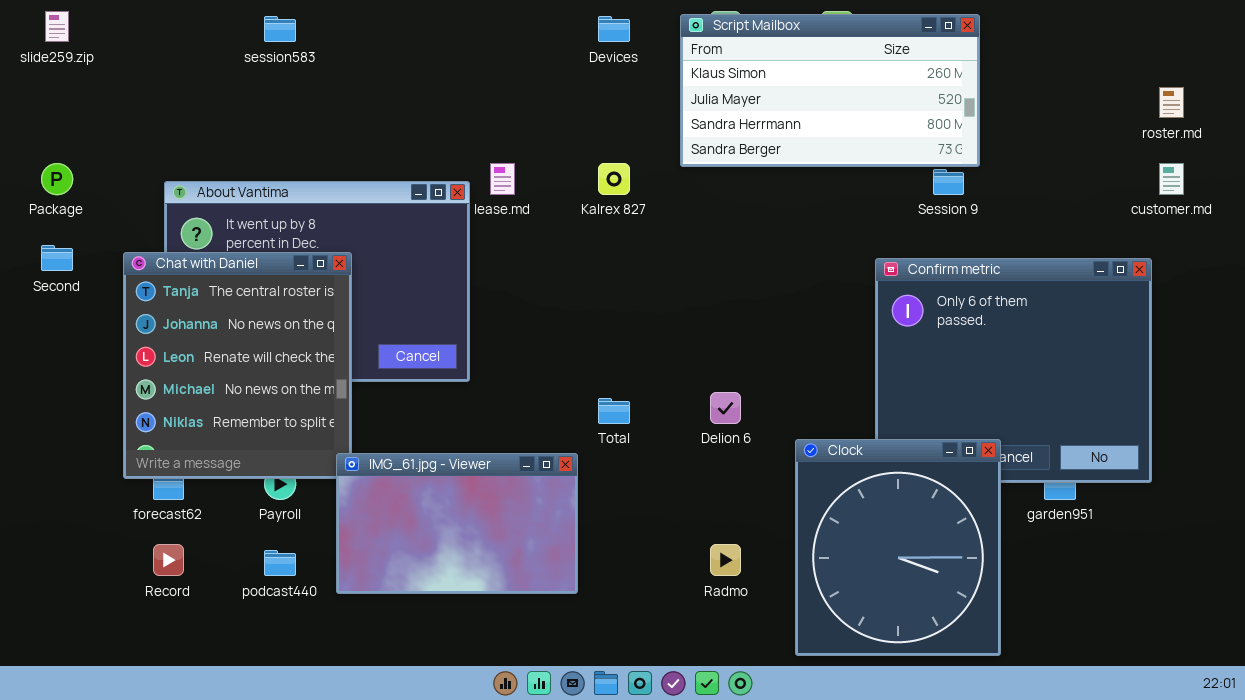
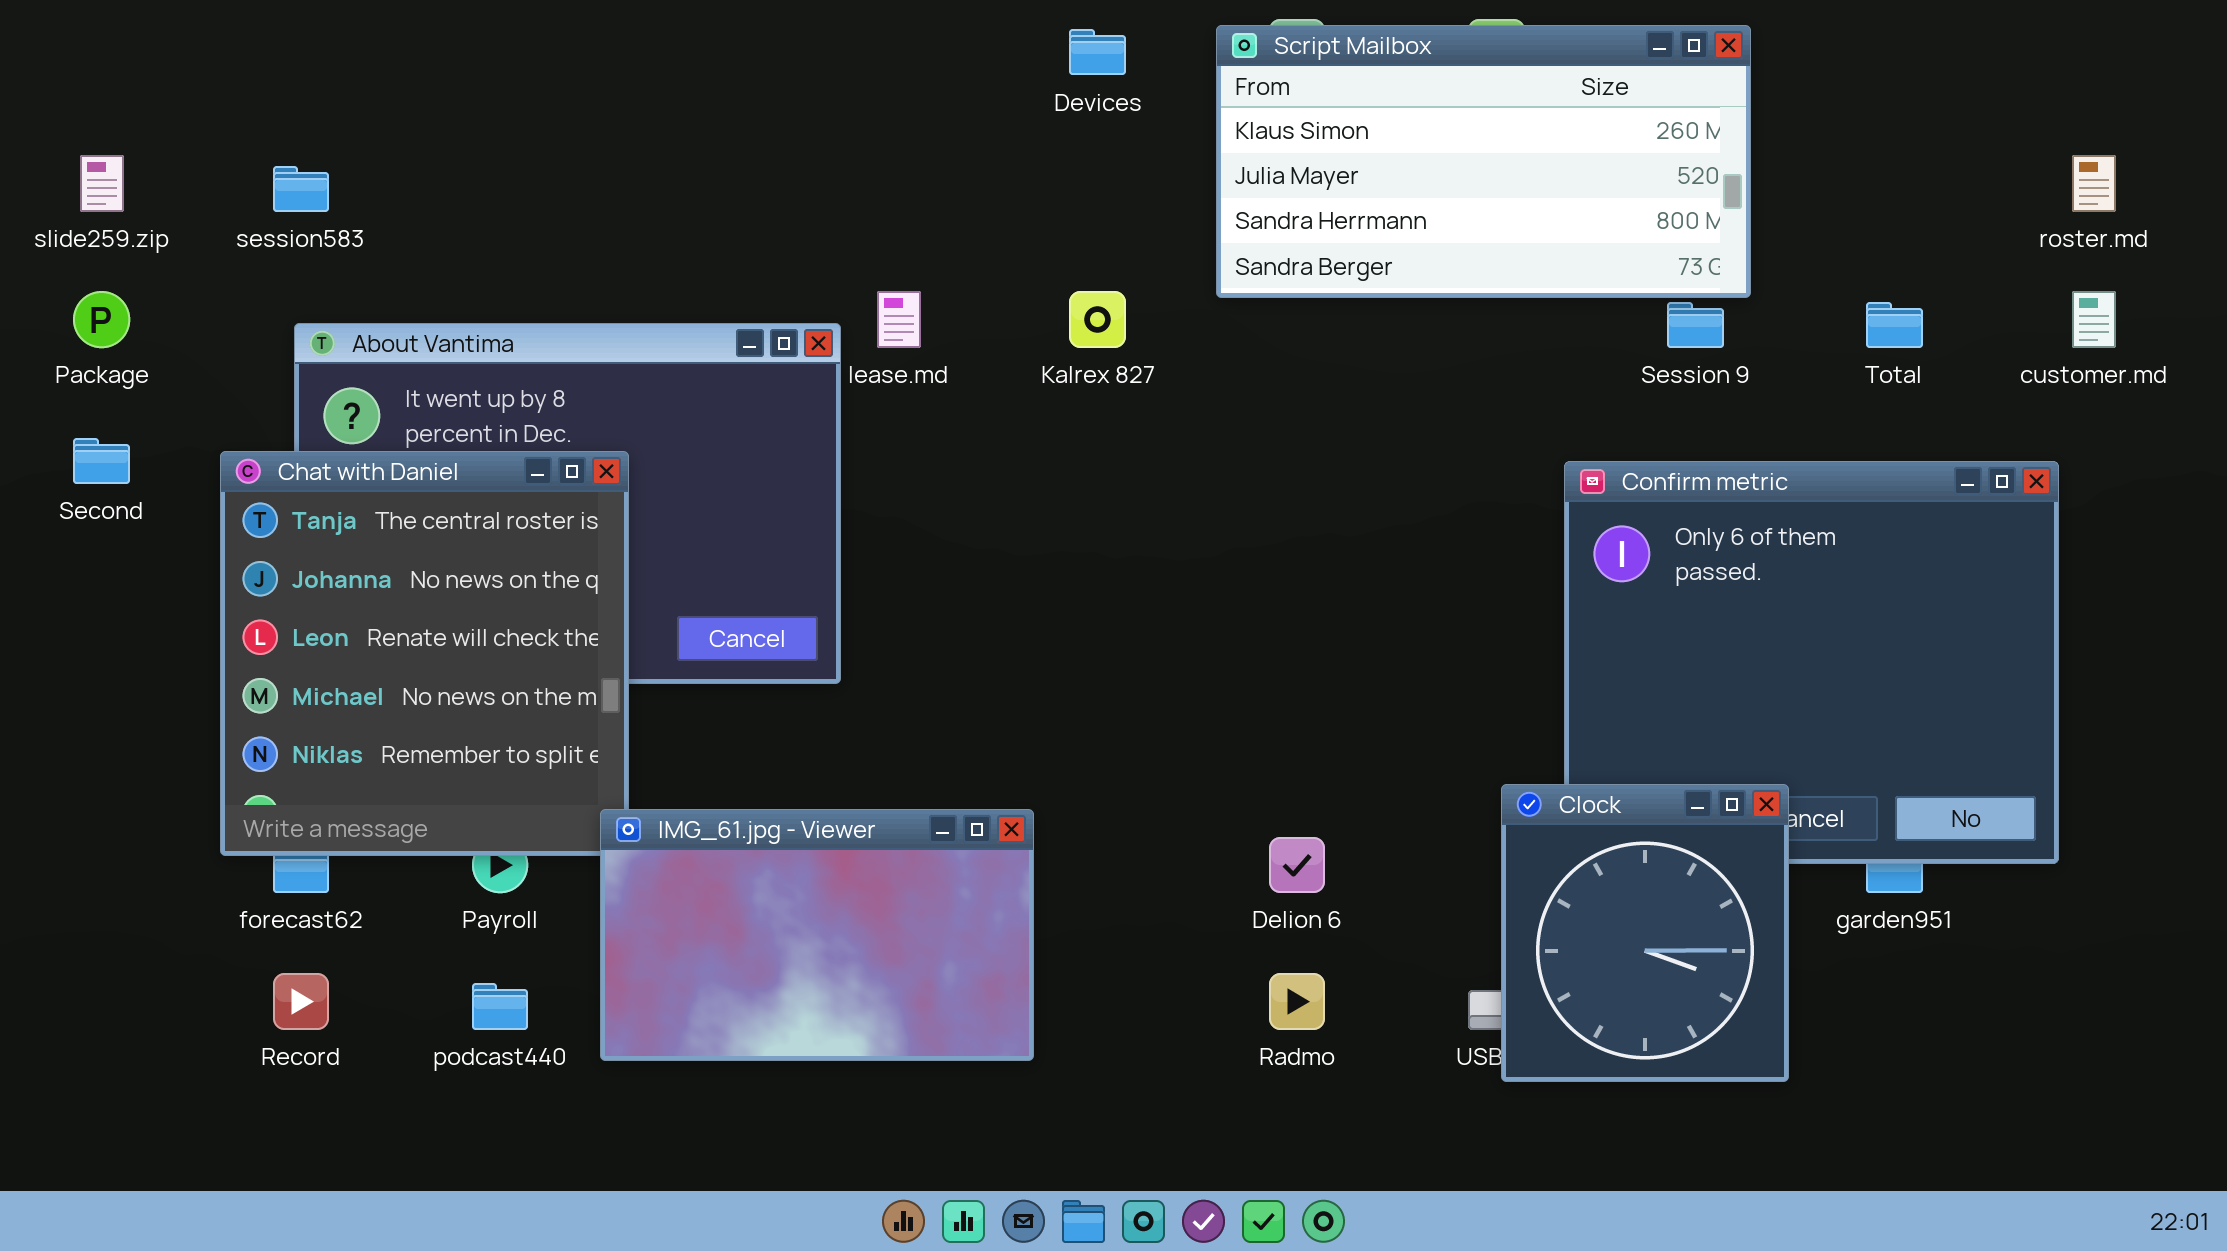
slide259.zip: [45,11,69,42] -> [80,155,124,212], moved
session583: [264,16,296,42] -> [273,166,329,212], moved
Delion 6: [710,392,741,424] -> [1269,837,1325,893], moved
Total: [598,398,630,424] -> [1866,302,1923,348], moved
Clock: [795,439,1001,656] -> [1501,784,1789,1082], resized

